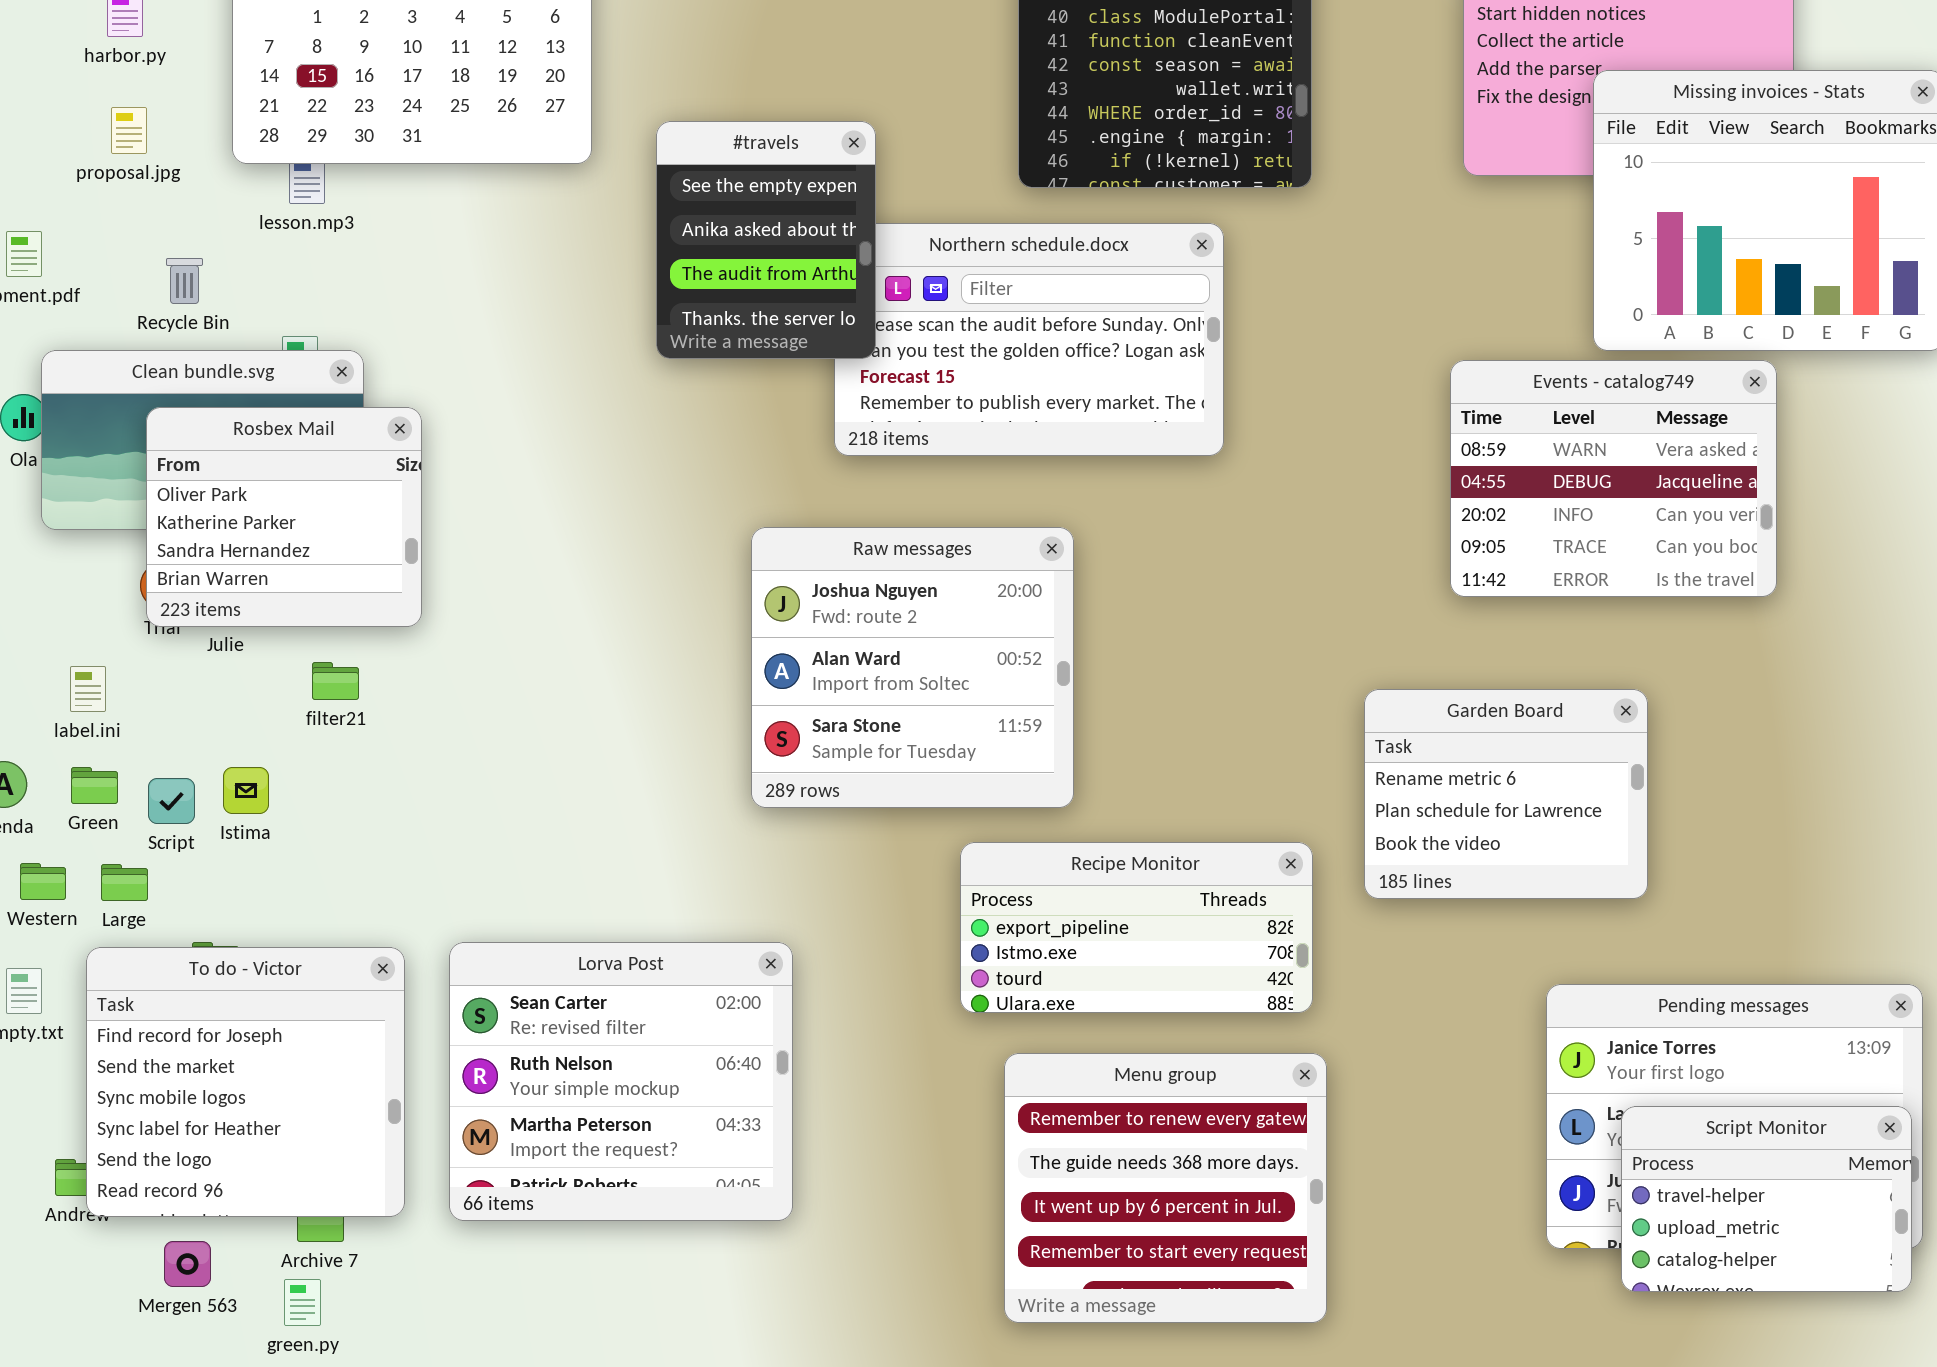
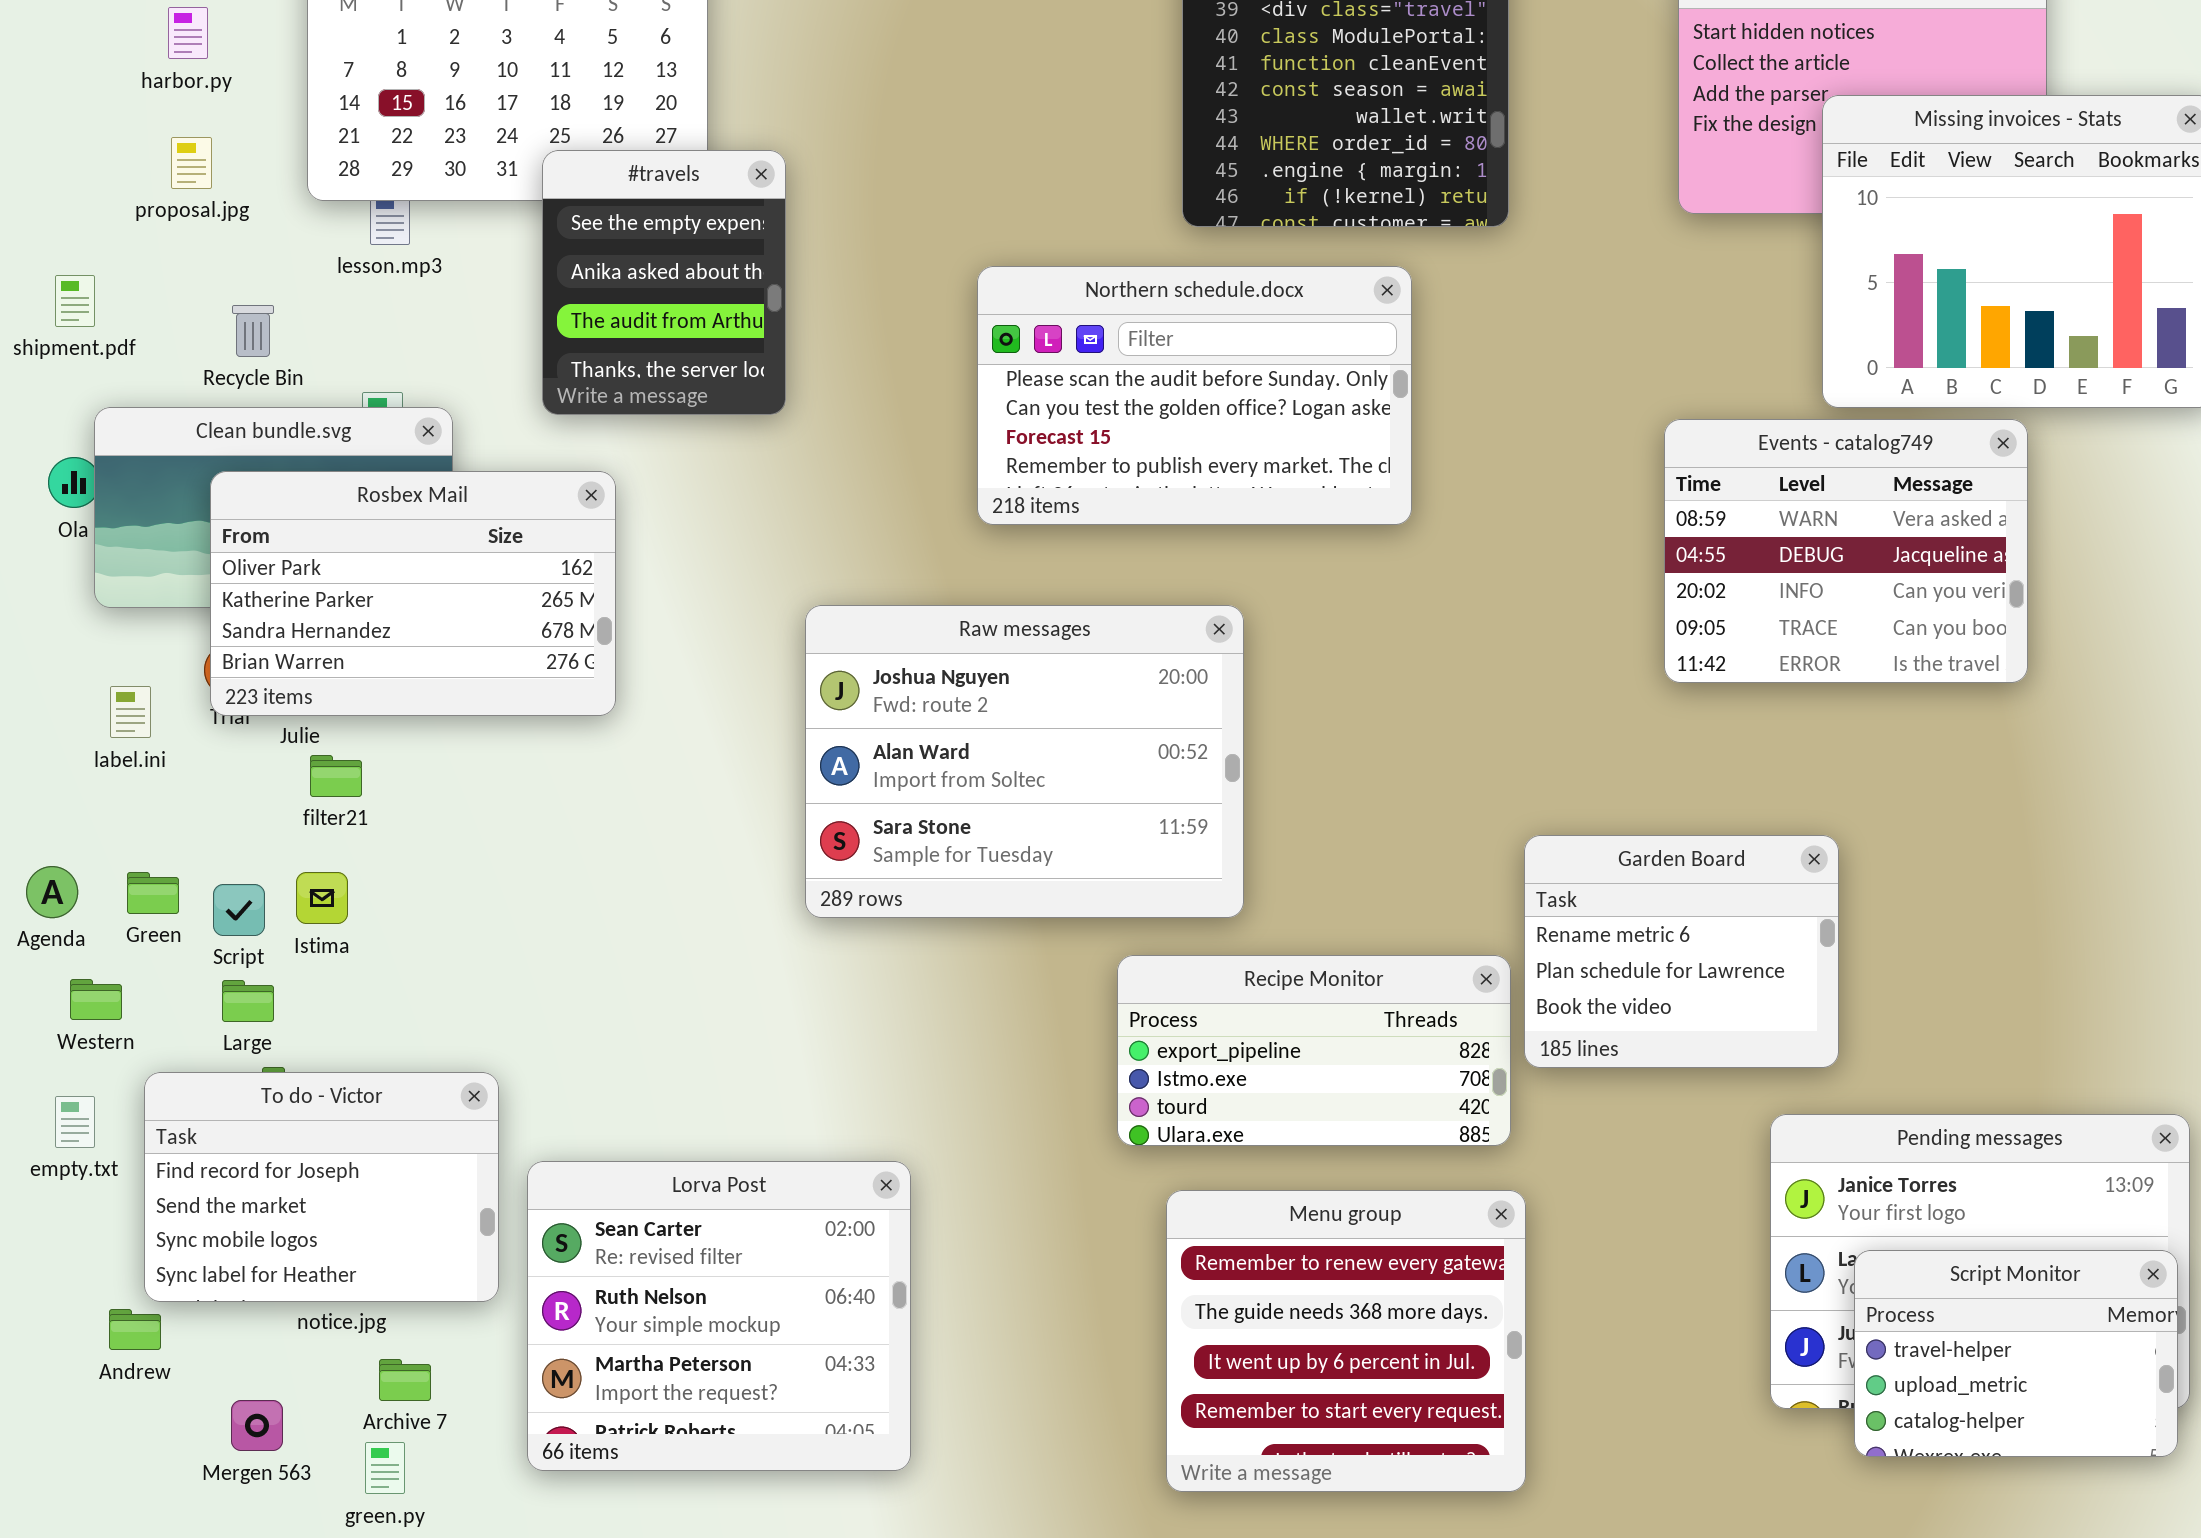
#travels: [656,121,876,359] -> [542,150,786,415], moved
Rosbex Mail: [146,407,422,627] -> [210,471,616,716], resized
Raw messages: [751,527,1074,808] -> [805,605,1244,918], resized
filter21: [312,662,359,700] -> [310,755,362,797], moved
label.ini: [70,666,106,712] -> [110,686,151,738], moved
Garden Board: [1364,689,1648,899] -> [1524,835,1839,1068], moved
Large: [101,864,148,901] -> [222,980,274,1022], moved
Lorva Post: [449,942,793,1221] -> [527,1161,911,1471], moved
To do - Victor: [86,947,405,1217] -> [144,1072,499,1302], resized

